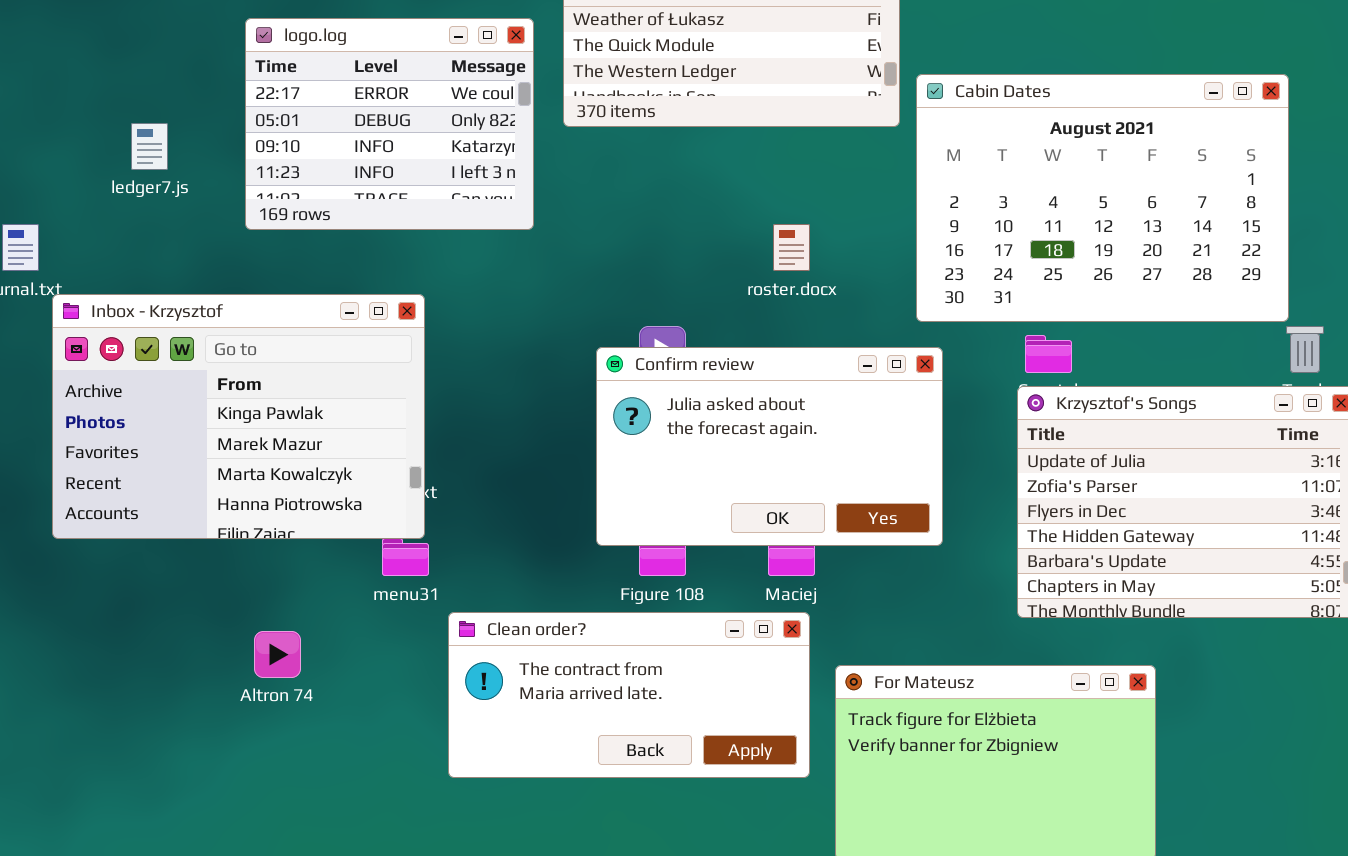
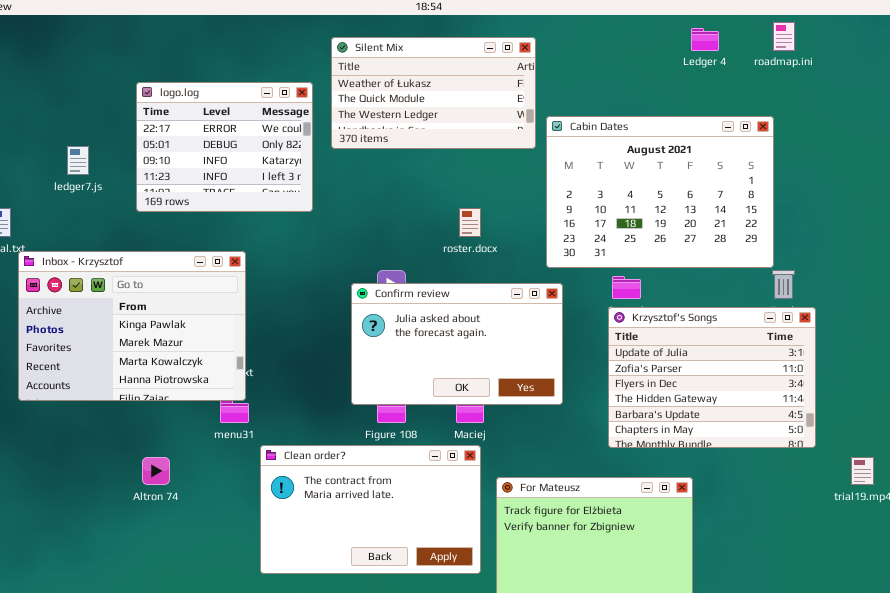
Clean order?: [448,612,810,778] -> [260,445,481,574], resized

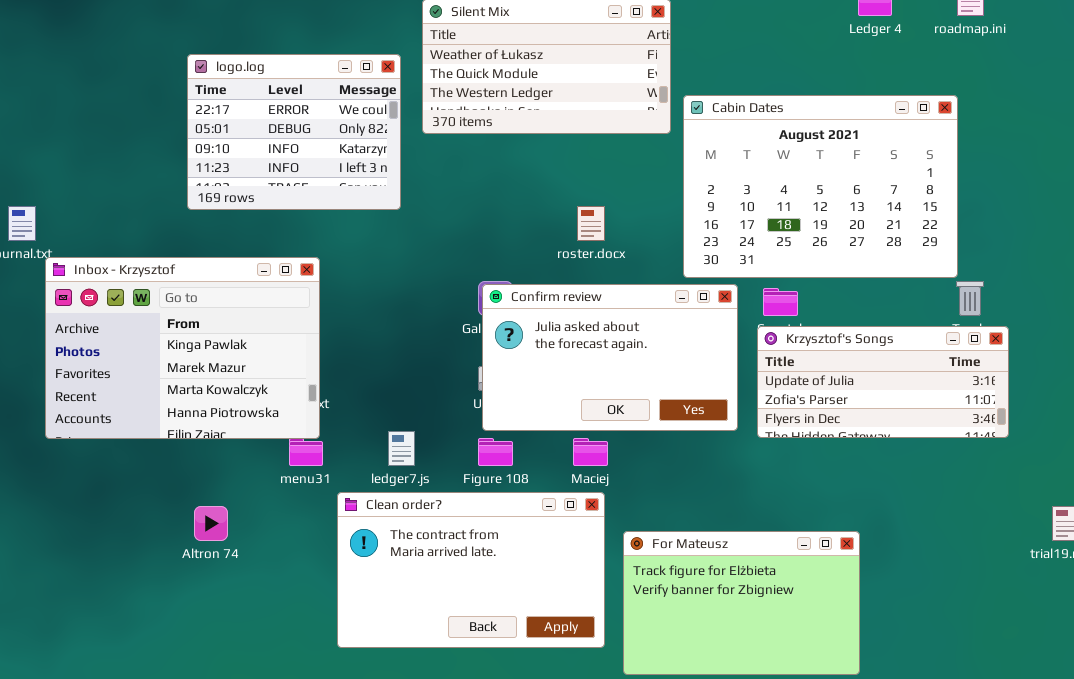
ledger7.js: [67,146,89,175] -> [388,431,415,466], moved
Confirm review: [351,283,563,405] -> [482,284,738,431], moved
Krzysztof's Songs: [608,307,816,448] -> [757,326,1009,438], resized

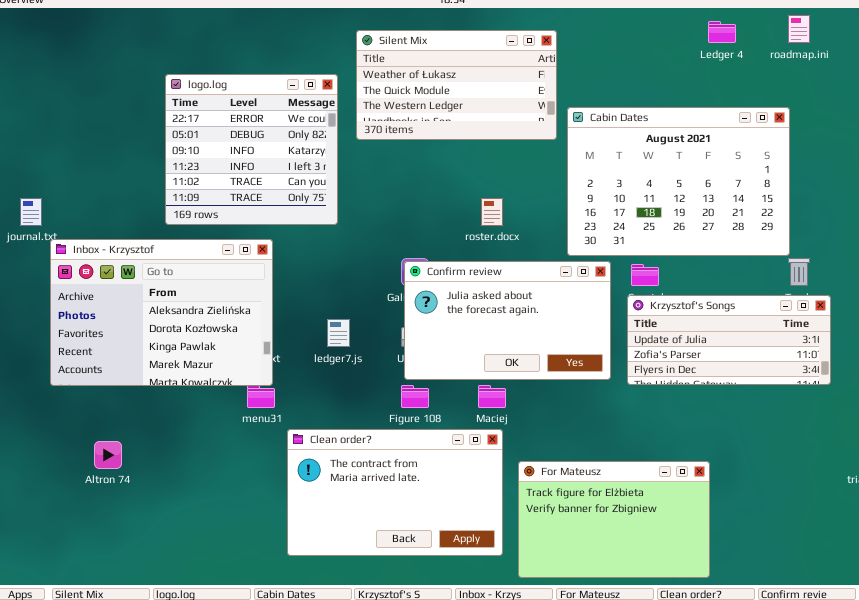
logo.log: [187,54,401,210] -> [165,74,338,225], resized
Inbox - Krzysztof: [45,257,320,439] -> [50,239,273,386], scrolled up 2 rows
ledger7.js: [388,431,415,466] -> [327,319,350,347], moved
Altron 74: [194,506,228,541] -> [94,441,122,469], moved

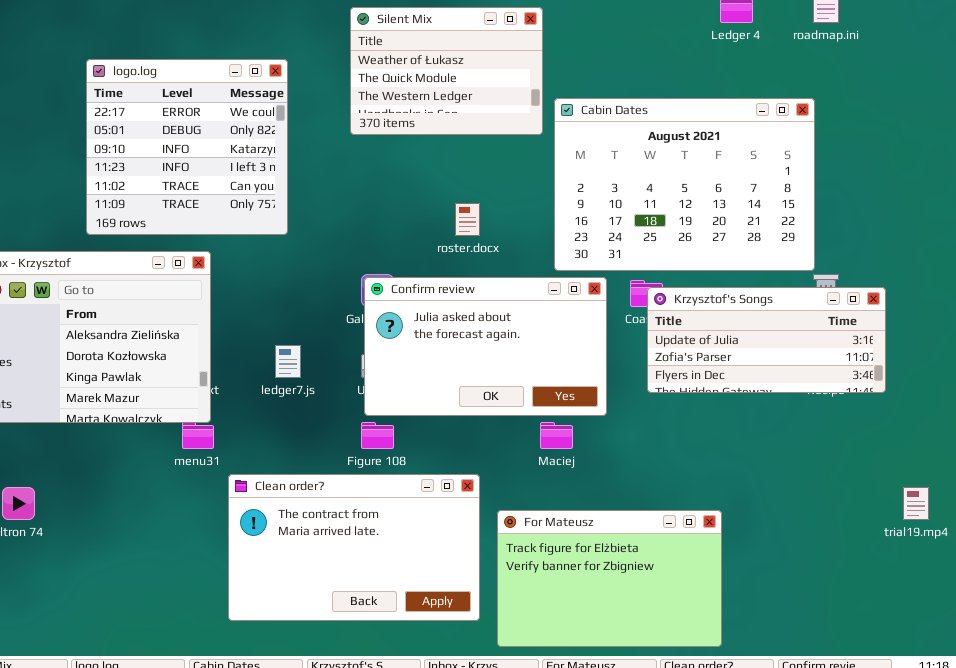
Silent Mix: [356,30,557,140] -> [350,7,543,135], resized
Krzysztof's Songs: [627,295,831,385] -> [647,287,886,393], moved
Maciej: [478,385,506,408] -> [540,422,573,449], moved

